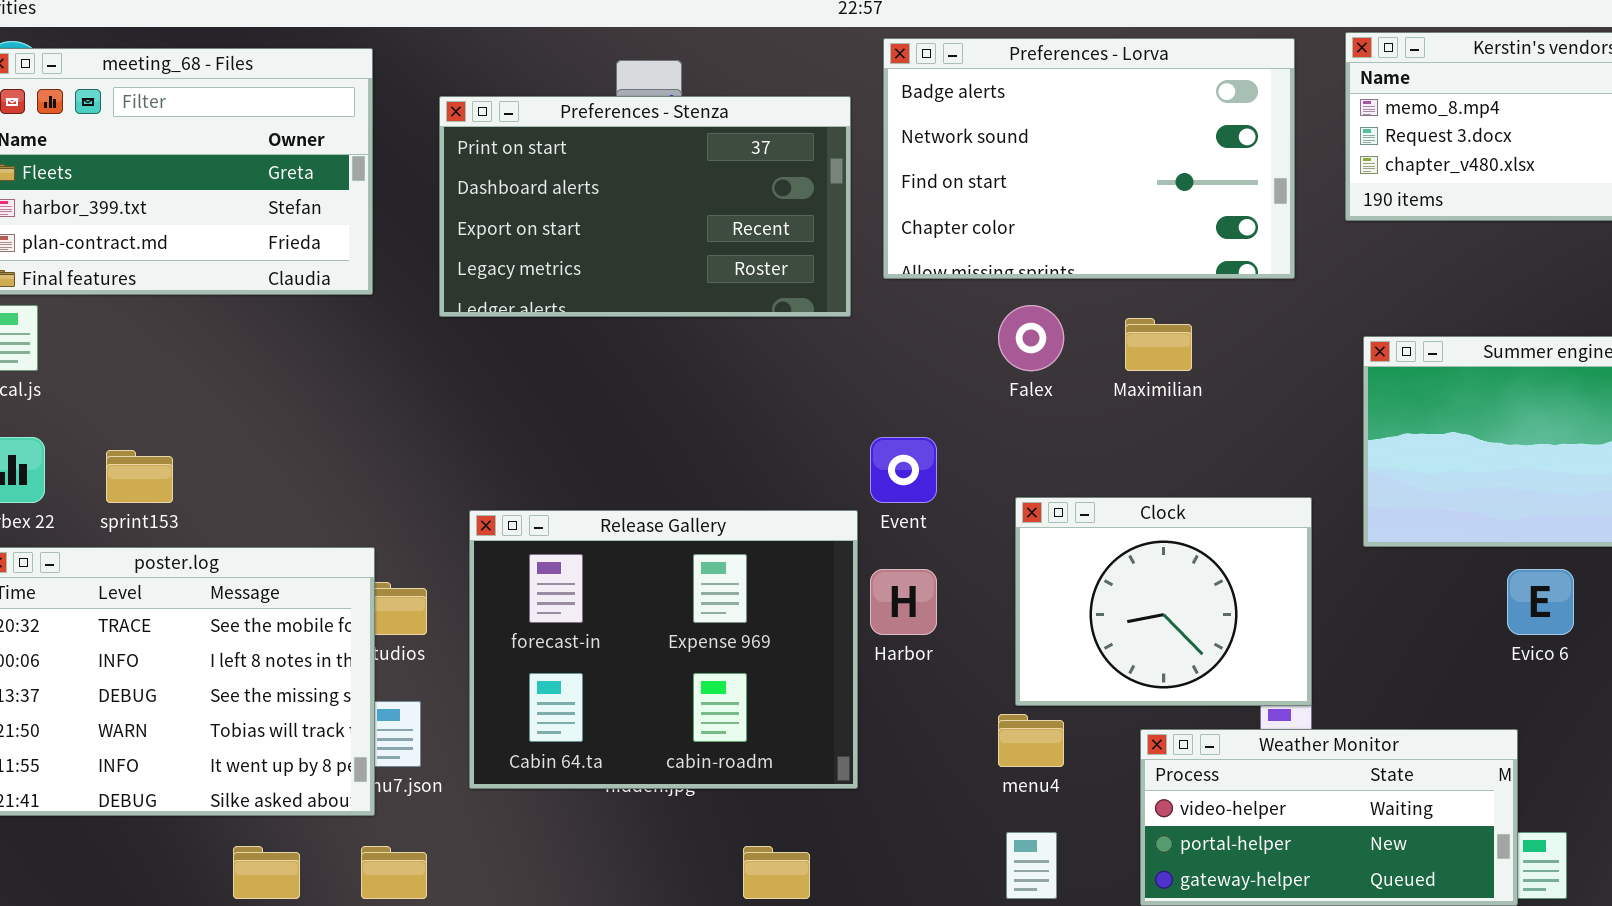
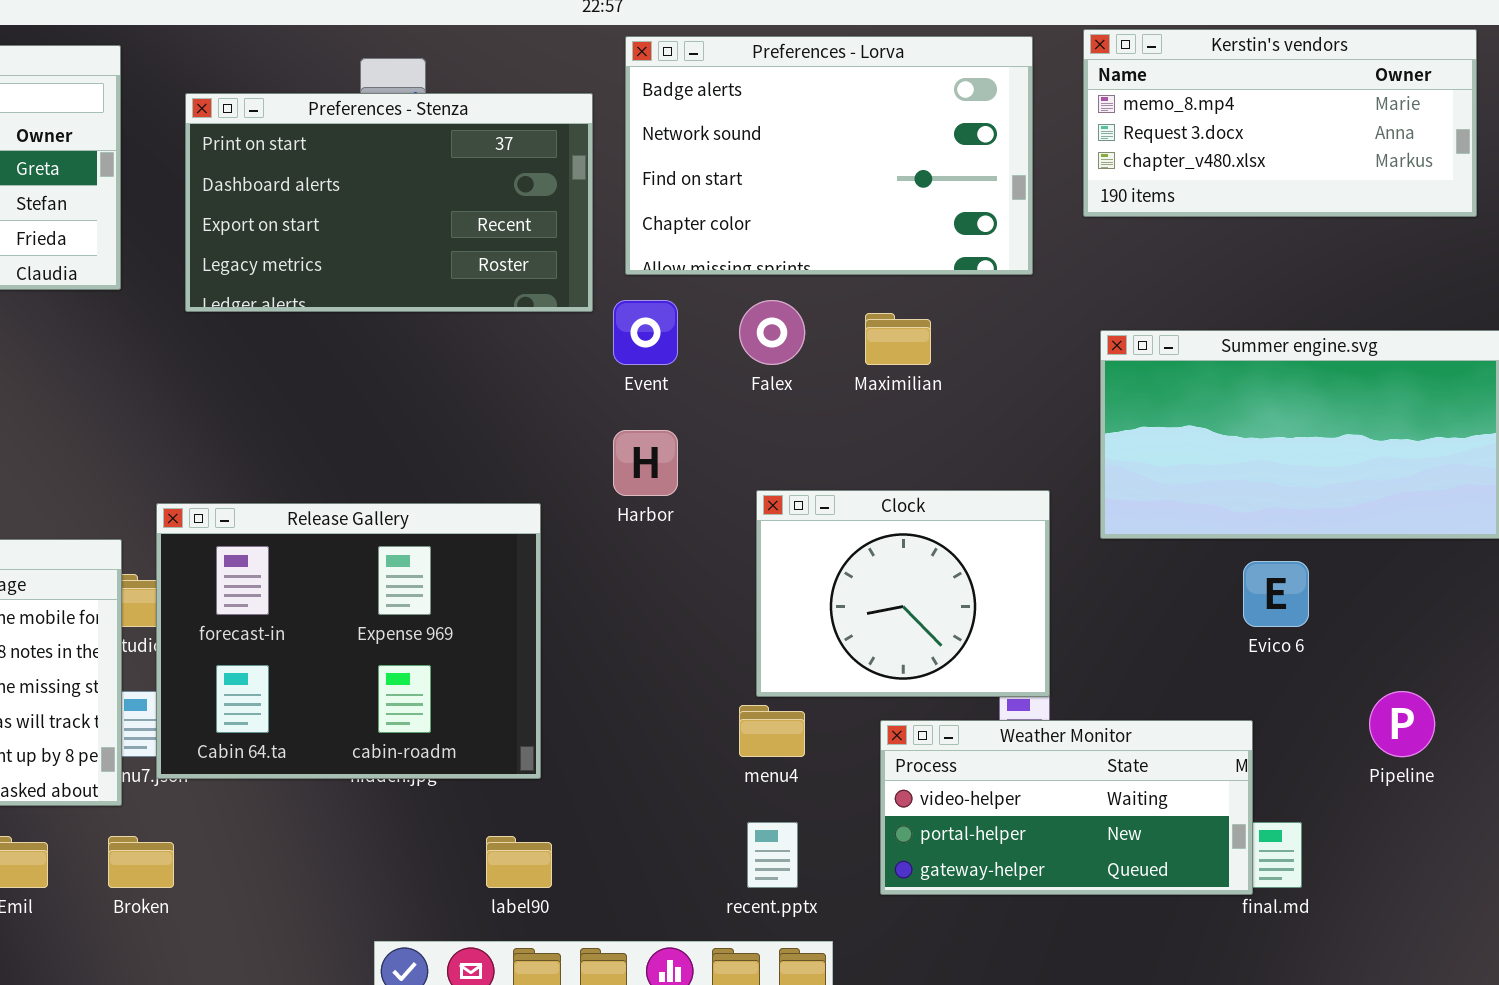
Event: [870,437,937,503] -> [613,300,678,365], moved
Release Gallery: [469,510,858,789] -> [156,503,541,779], moved
Harbor: [870,569,937,635] -> [613,430,678,496], moved

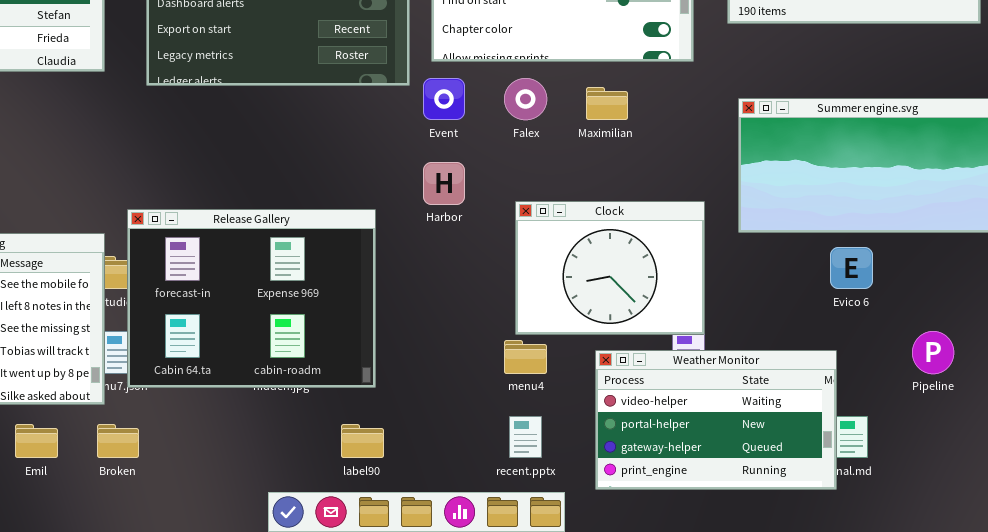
Weather Monitor: [880,720,1253,895] -> [595,350,837,490], resized

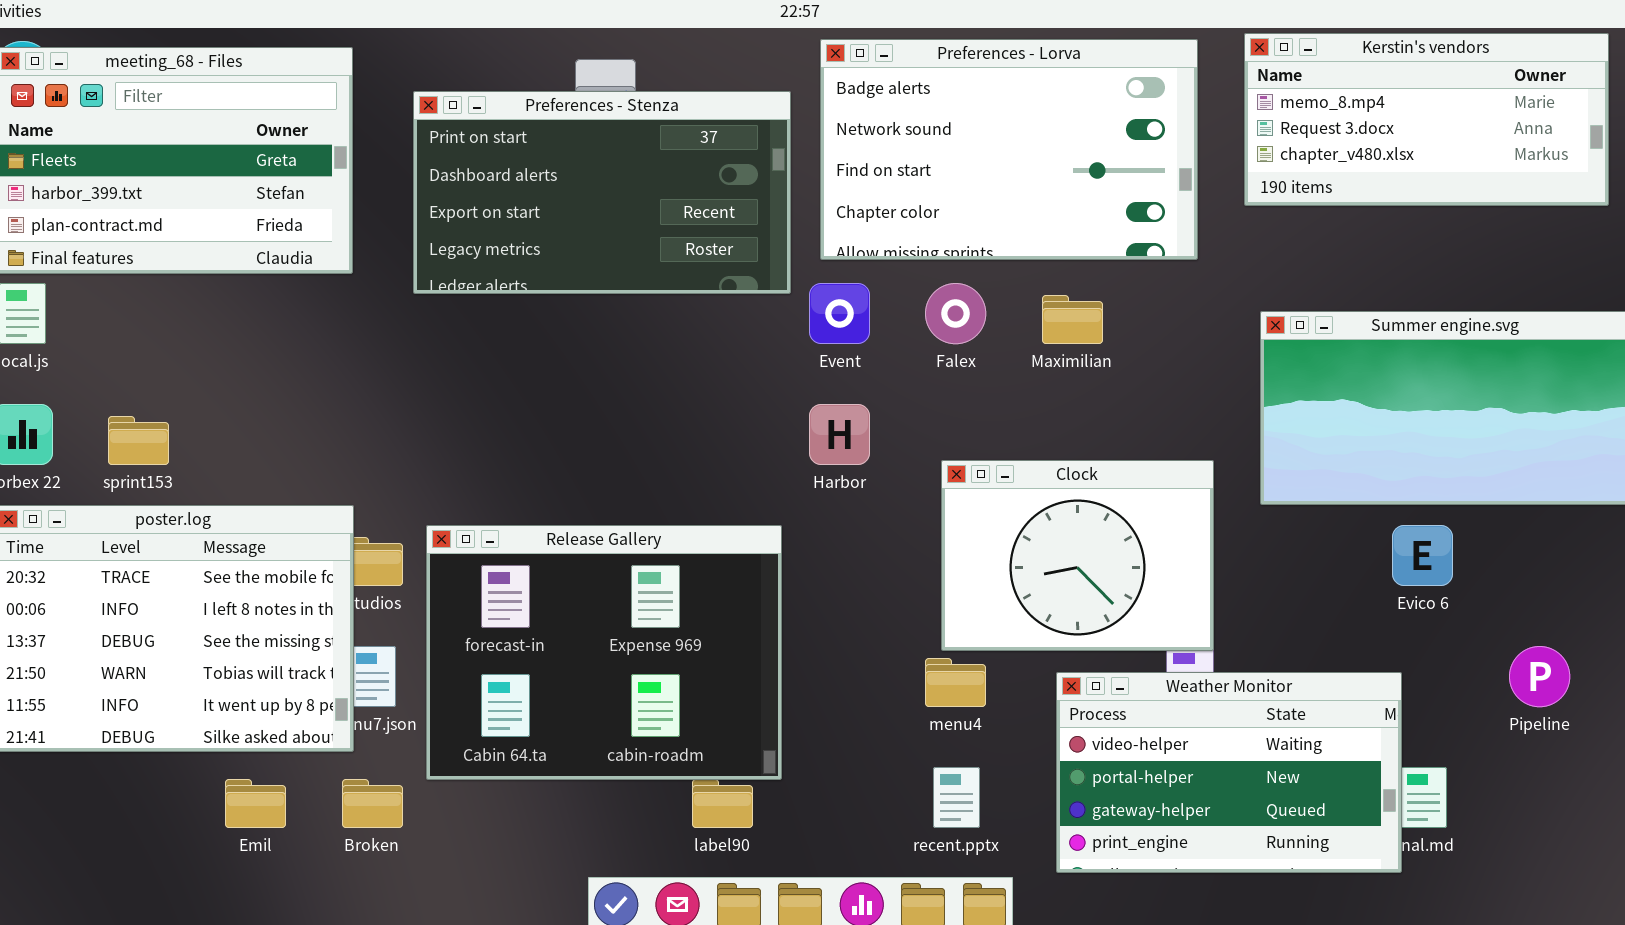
Release Gallery: [127,209,376,388] -> [426,525,782,780], moved

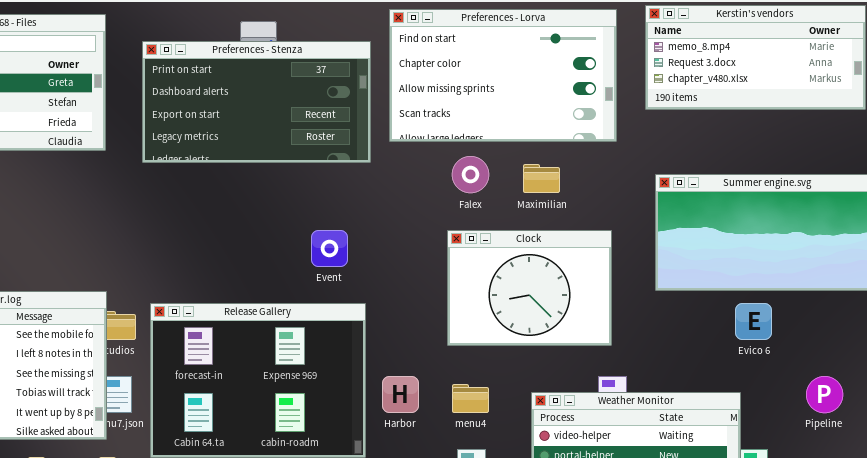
Preferences - Lorva: [820,39,1198,260] -> [389,9,617,142], scrolled down 2 rows
Event: [809,283,870,344] -> [311,230,348,267], moved
Harbor: [809,404,870,465] -> [382,376,419,413], moved
Clock: [941,460,1214,651] -> [447,230,612,346], moved

